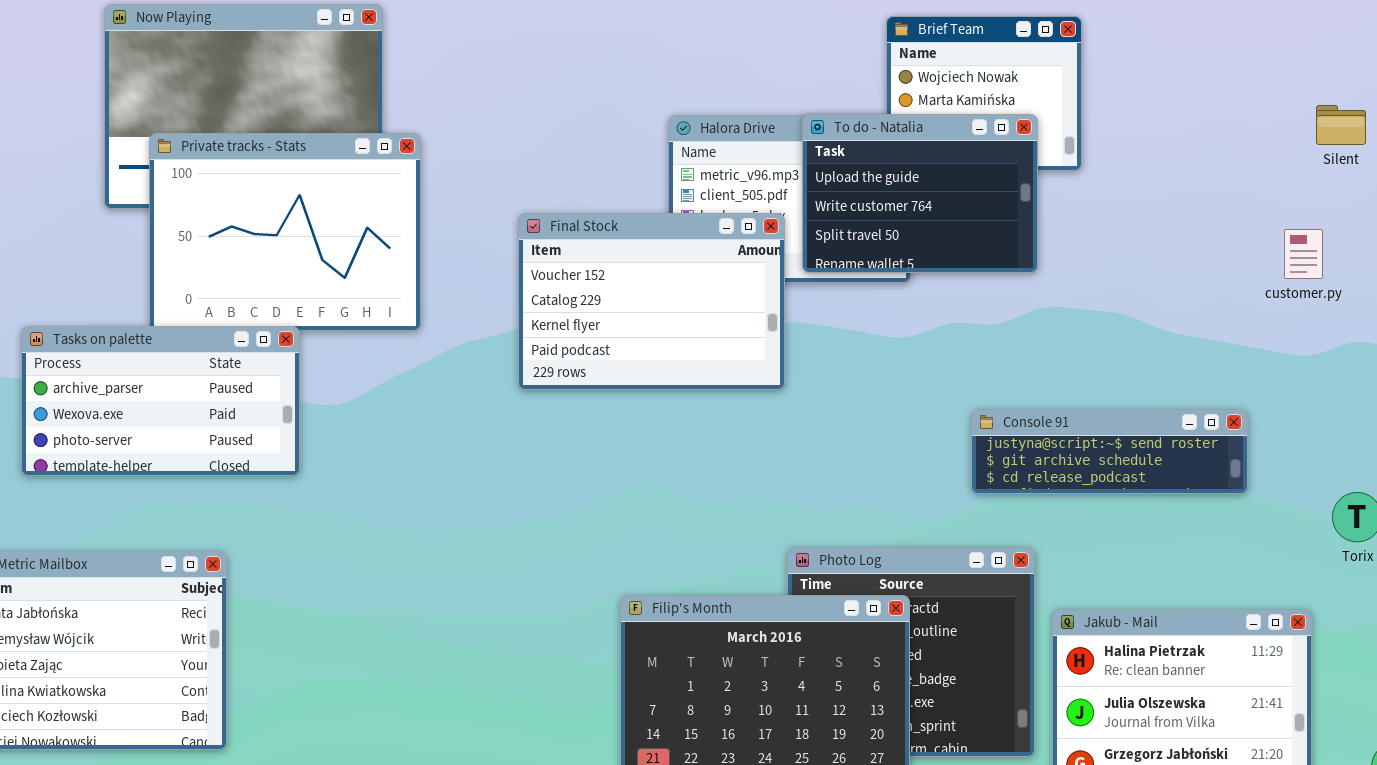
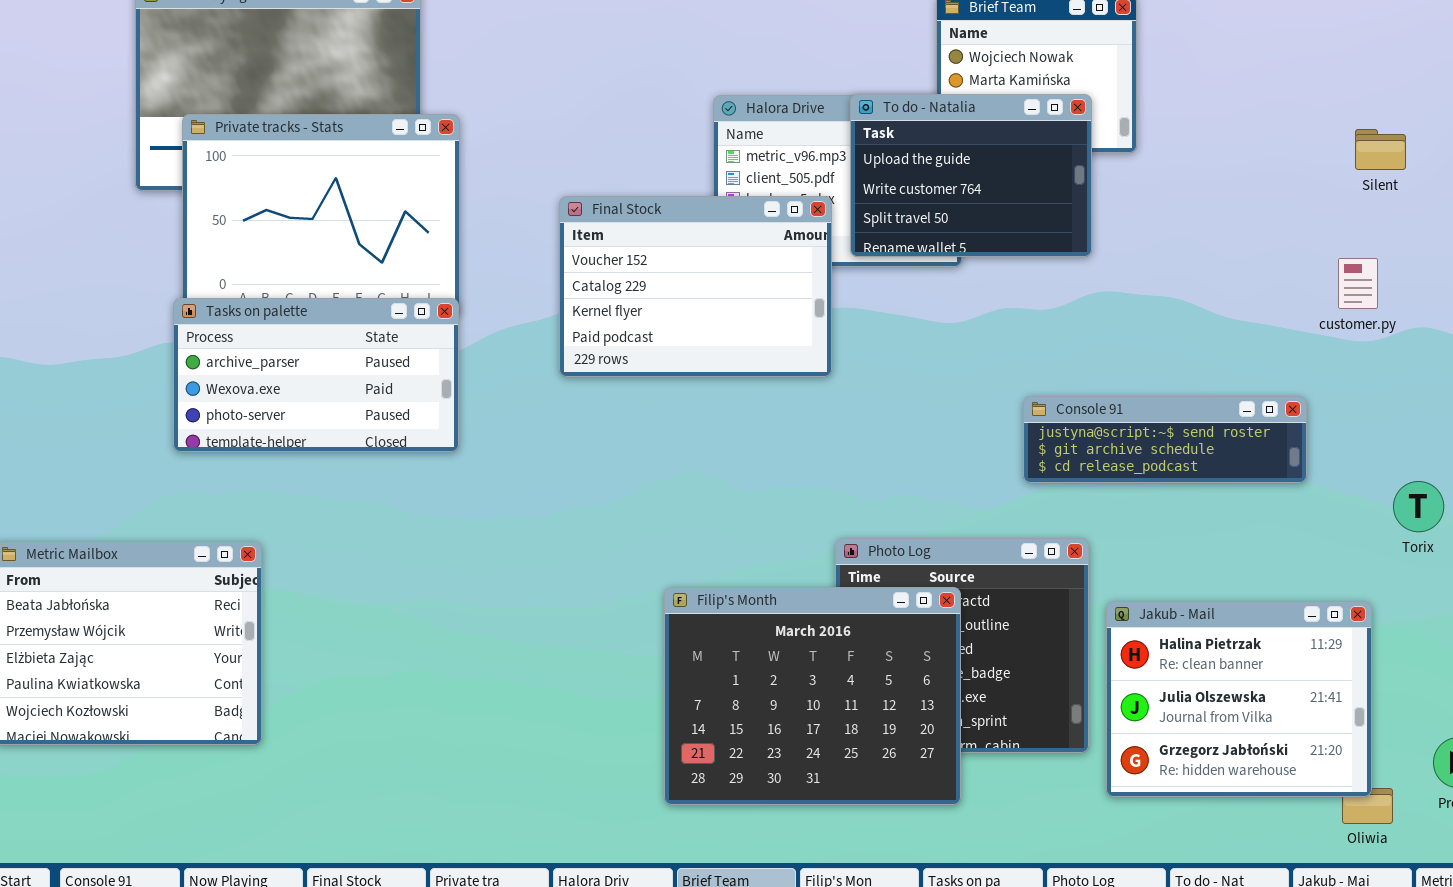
Silent: [1316,105,1366,145] -> [1355,129,1406,170], moved
customer.py: [1284,229,1323,279] -> [1338,258,1378,309], moved
Tasks on palette: [21,326,300,476] -> [173,298,459,452], moved

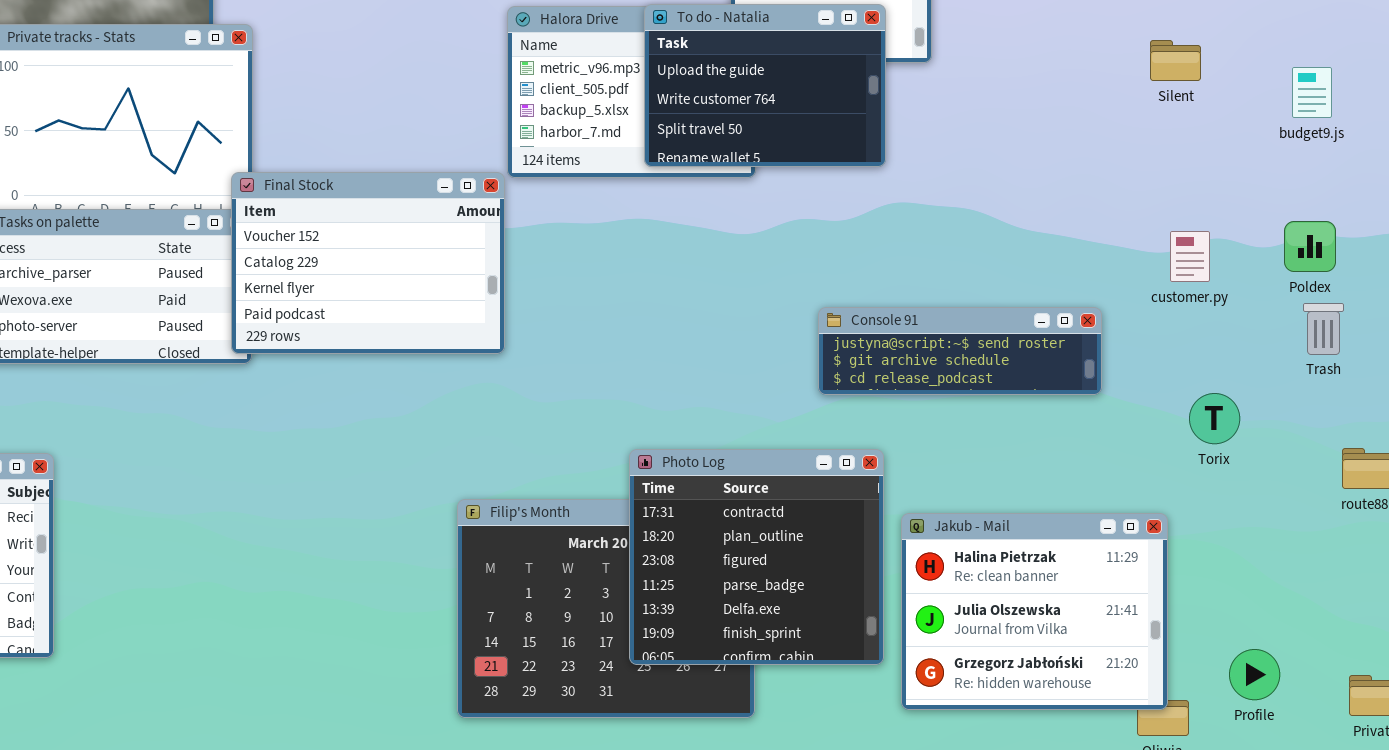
Final Stock: [559,196,832,377] -> [231,172,505,354], moved
customer.py: [1338,258,1378,309] -> [1170,231,1210,282], moved
Photo Log: [835,538,1089,753] -> [629,449,884,665], raised

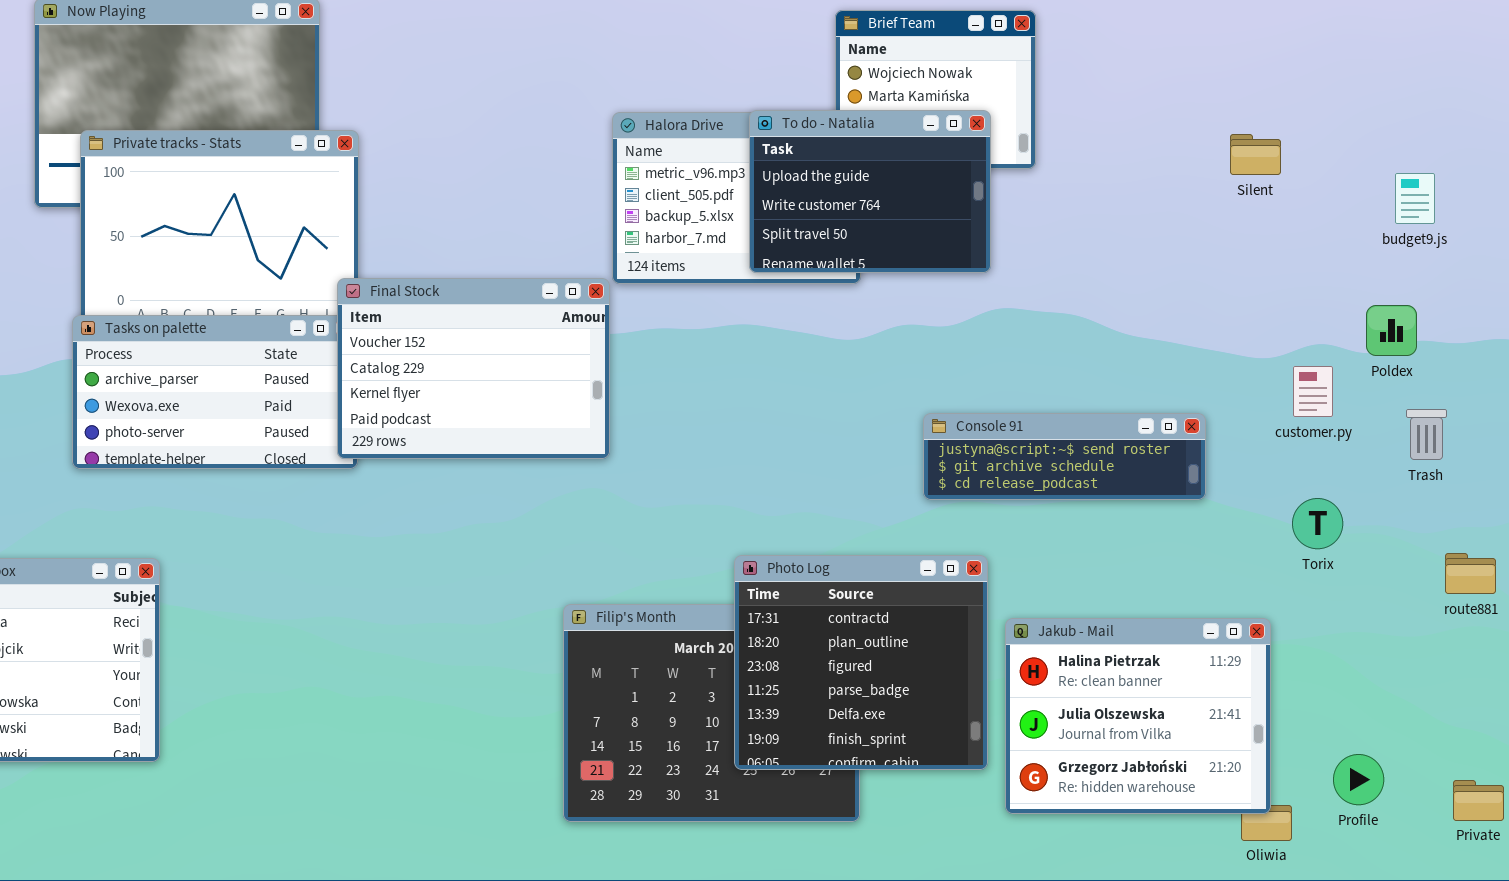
Silent: [1150,40,1201,81] -> [1230,134,1281,175], moved
Poldex: [1284,221,1336,272] -> [1366,305,1417,356], moved
customer.py: [1170,231,1210,282] -> [1293,366,1333,417], moved

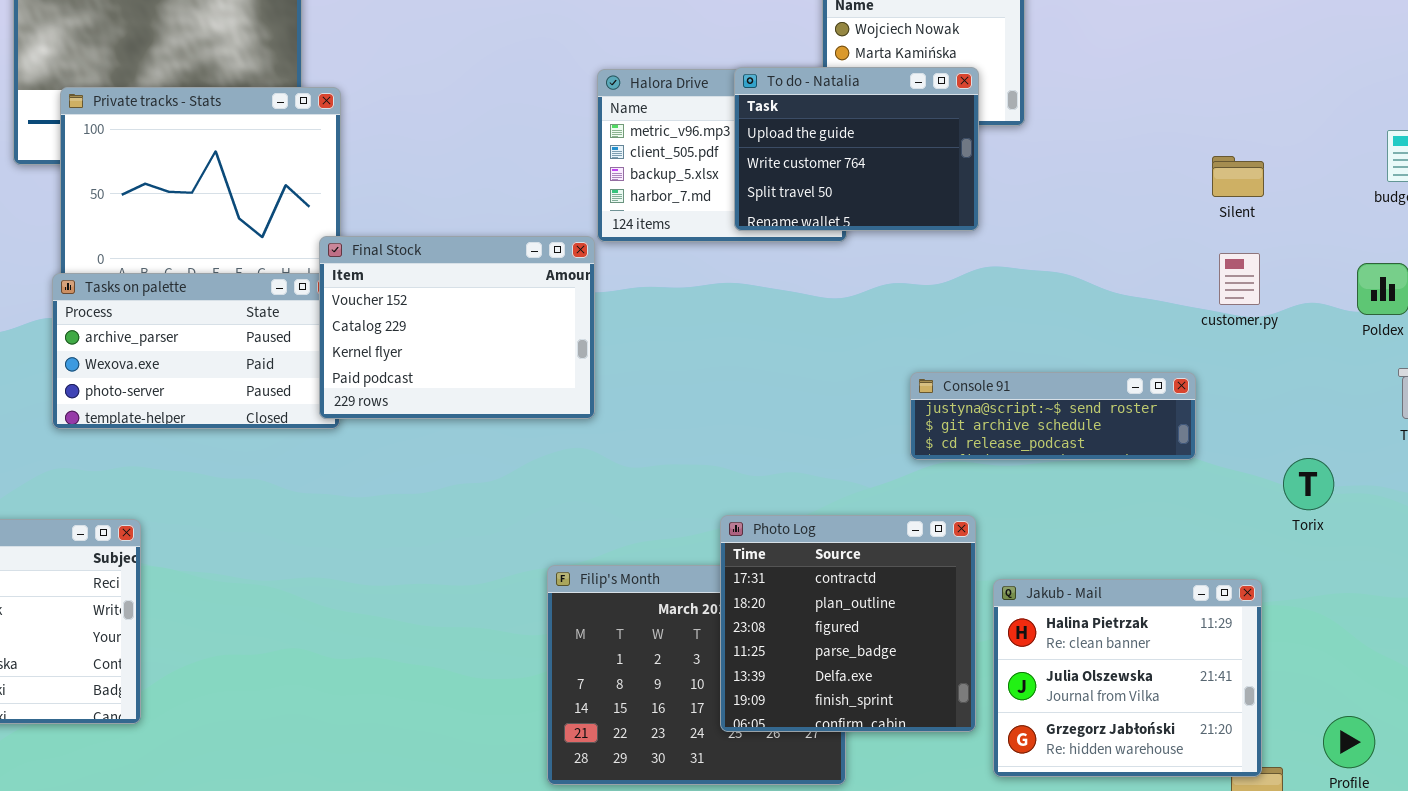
Silent: [1230,134,1281,175] -> [1212,156,1264,197], moved
customer.py: [1293,366,1333,417] -> [1219,253,1260,305], moved

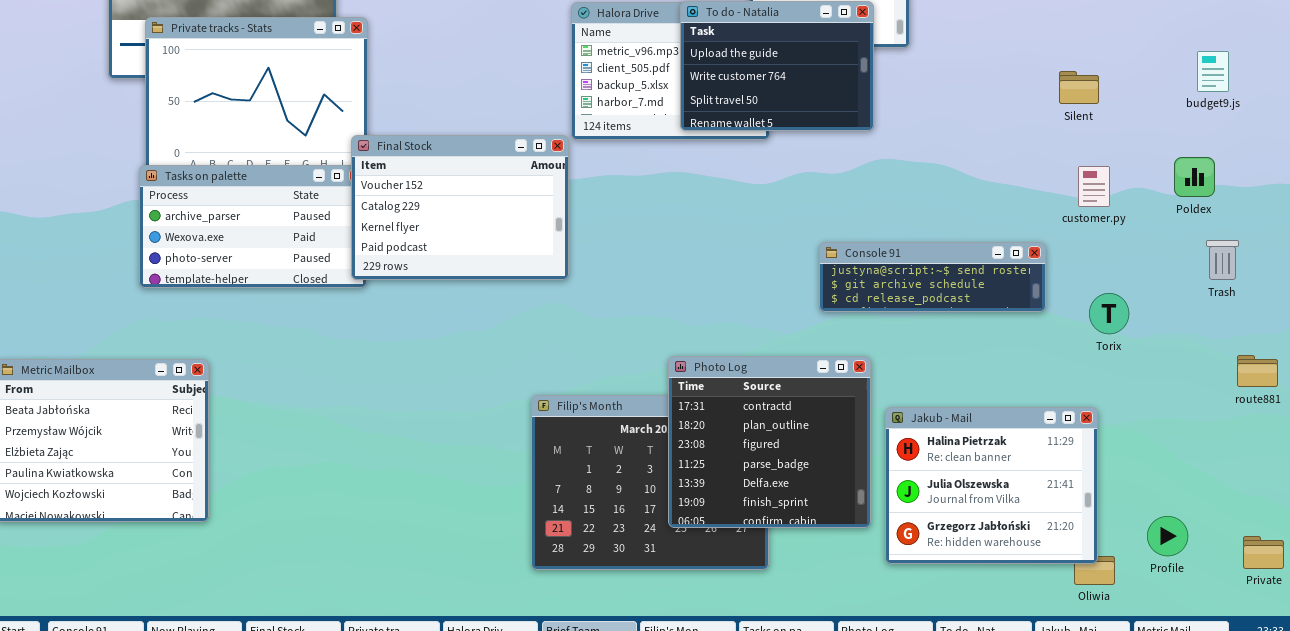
customer.py: [1219,253,1260,305] -> [1078,166,1110,207], moved
Torix: [1283,458,1334,510] -> [1089,293,1129,334], moved

